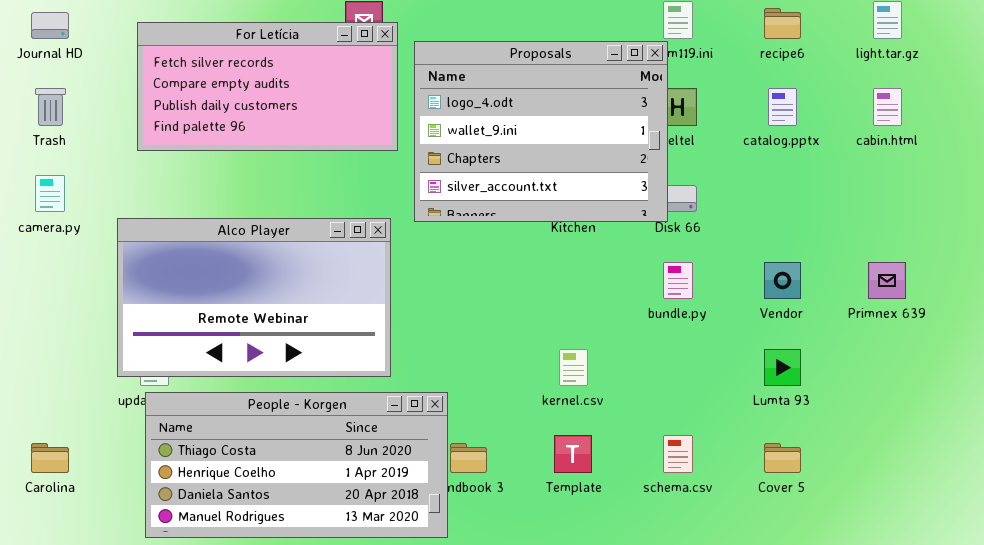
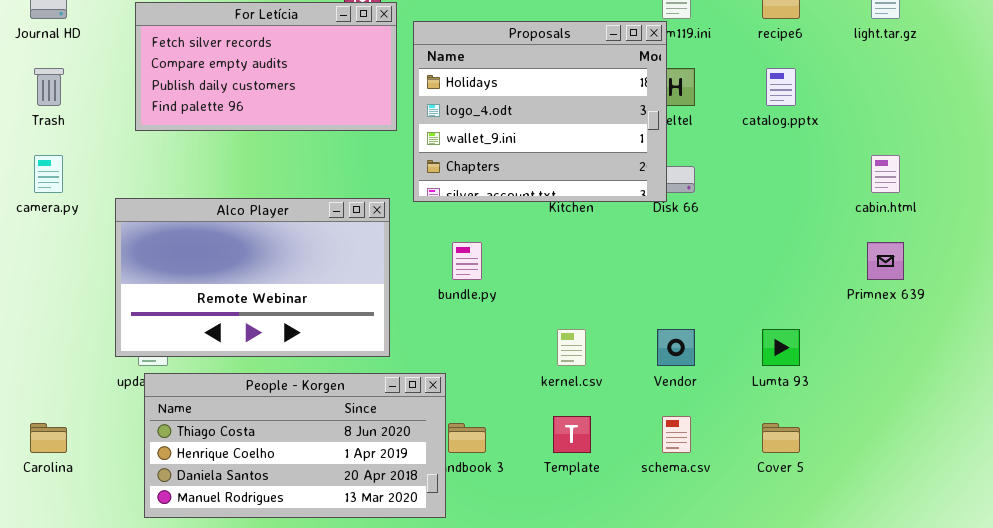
Proposals: [414,41,668,222] -> [413,21,667,202], scrolled up 1 row
cabin.html: [873,88,902,126] -> [871,155,900,193], moved
bundle.py: [663,262,693,299] -> [452,242,482,280], moved
Vendor: [764,262,801,299] -> [657,329,695,366], moved

